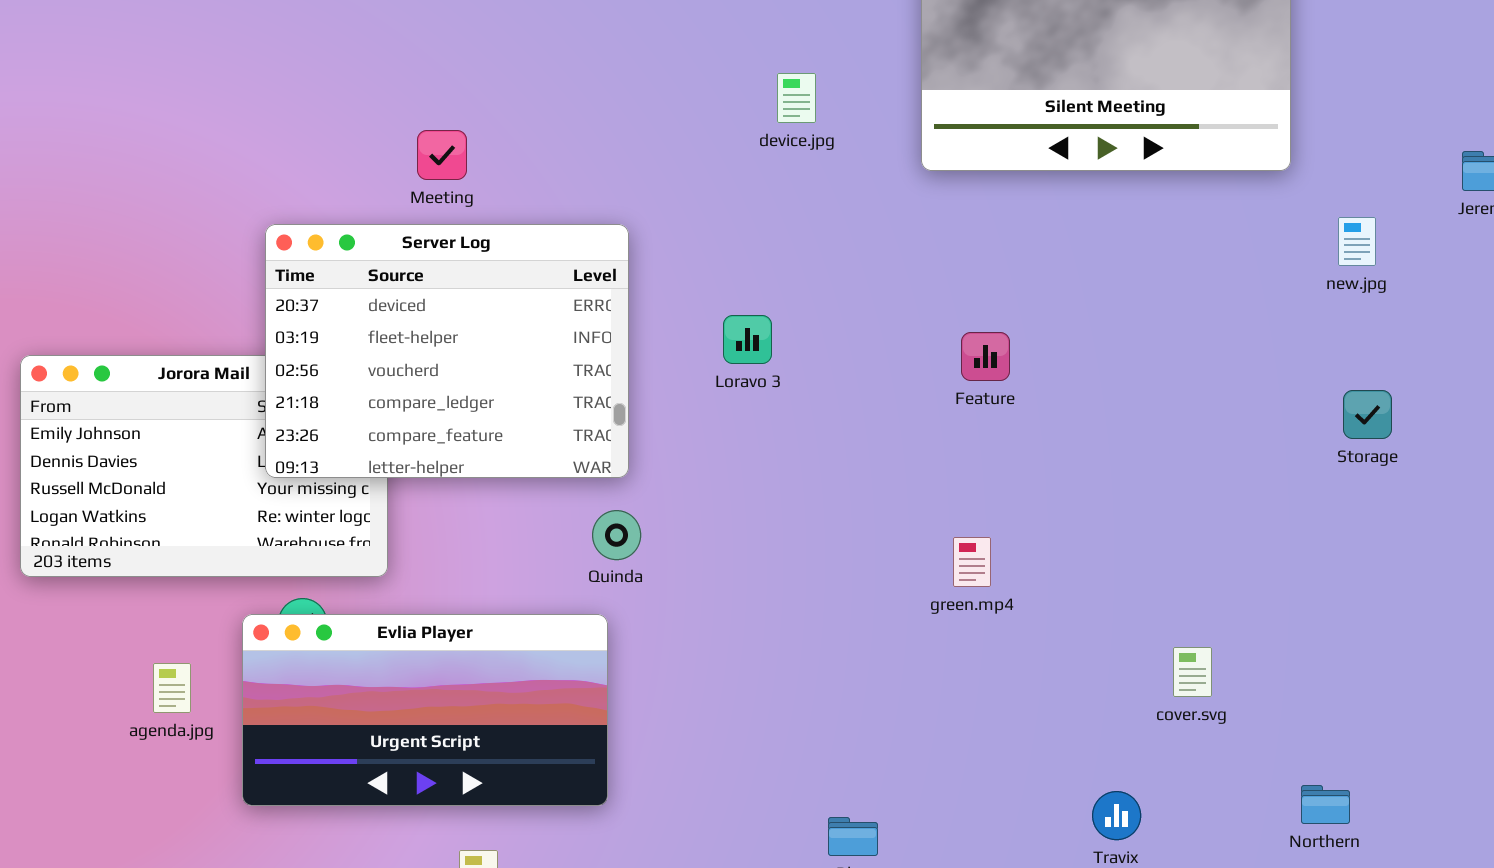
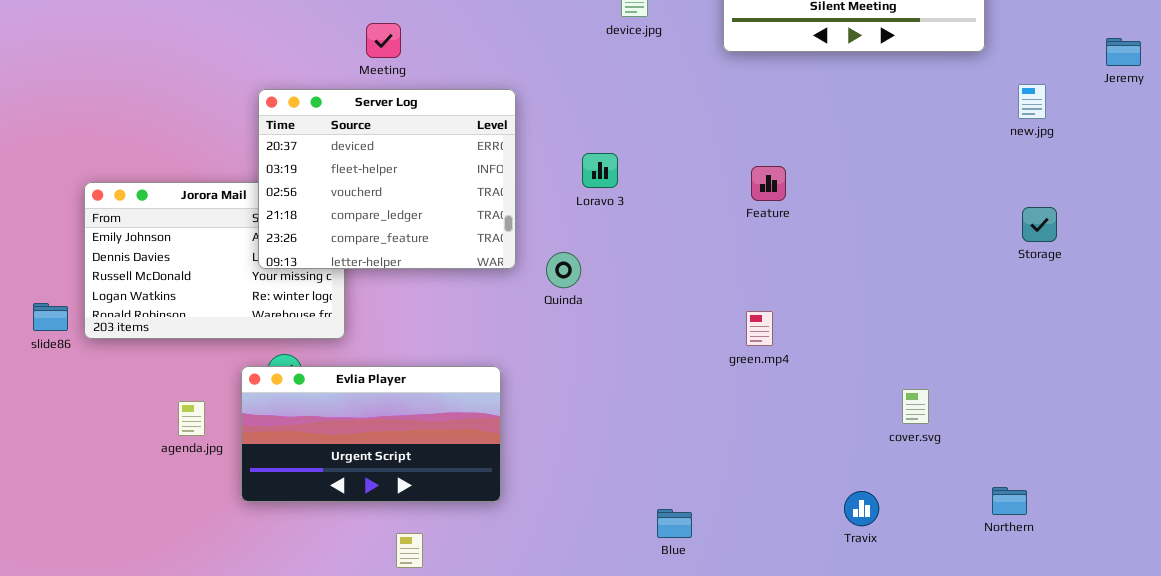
Quinda: [592,510,641,560] -> [546,252,581,288], moved

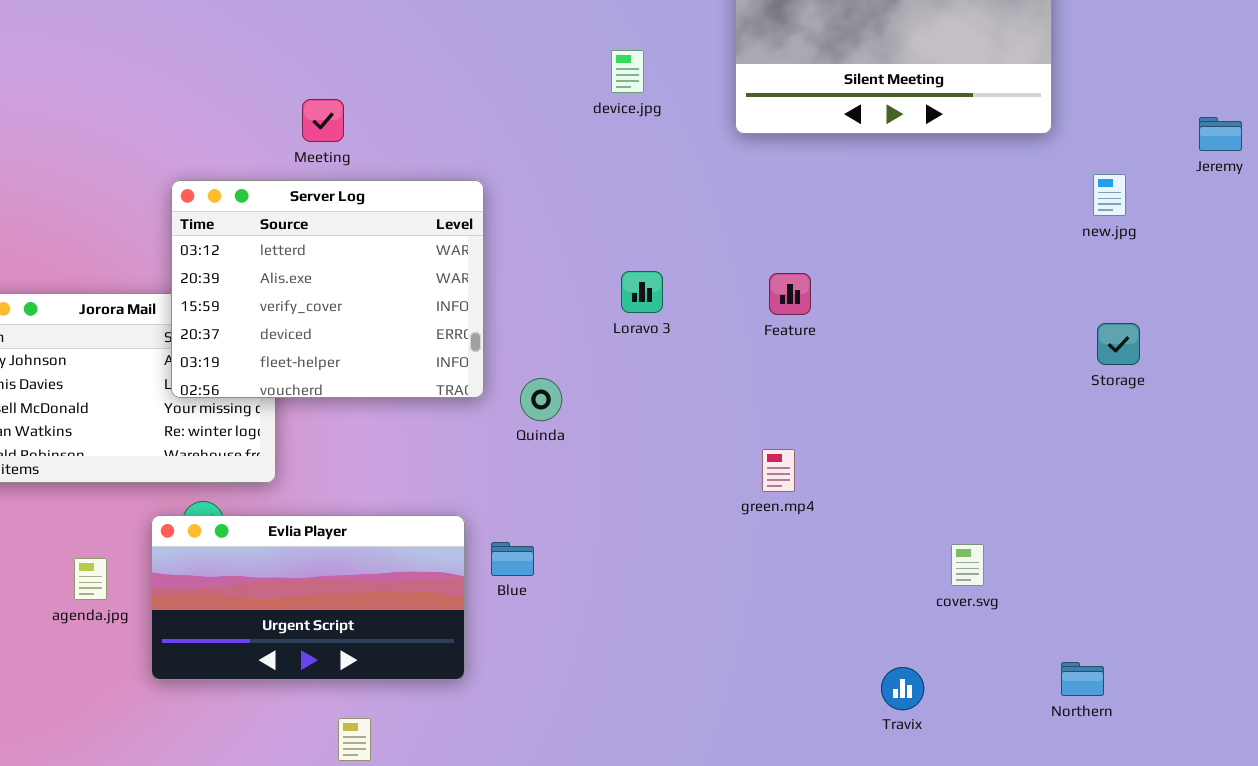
Server Log: [258,89,516,269] -> [171,180,484,398], scrolled up 3 rows
Loravo 3: [582,153,618,188] -> [621,271,663,313], moved
Blue: [657,509,692,538] -> [491,542,534,576], moved

